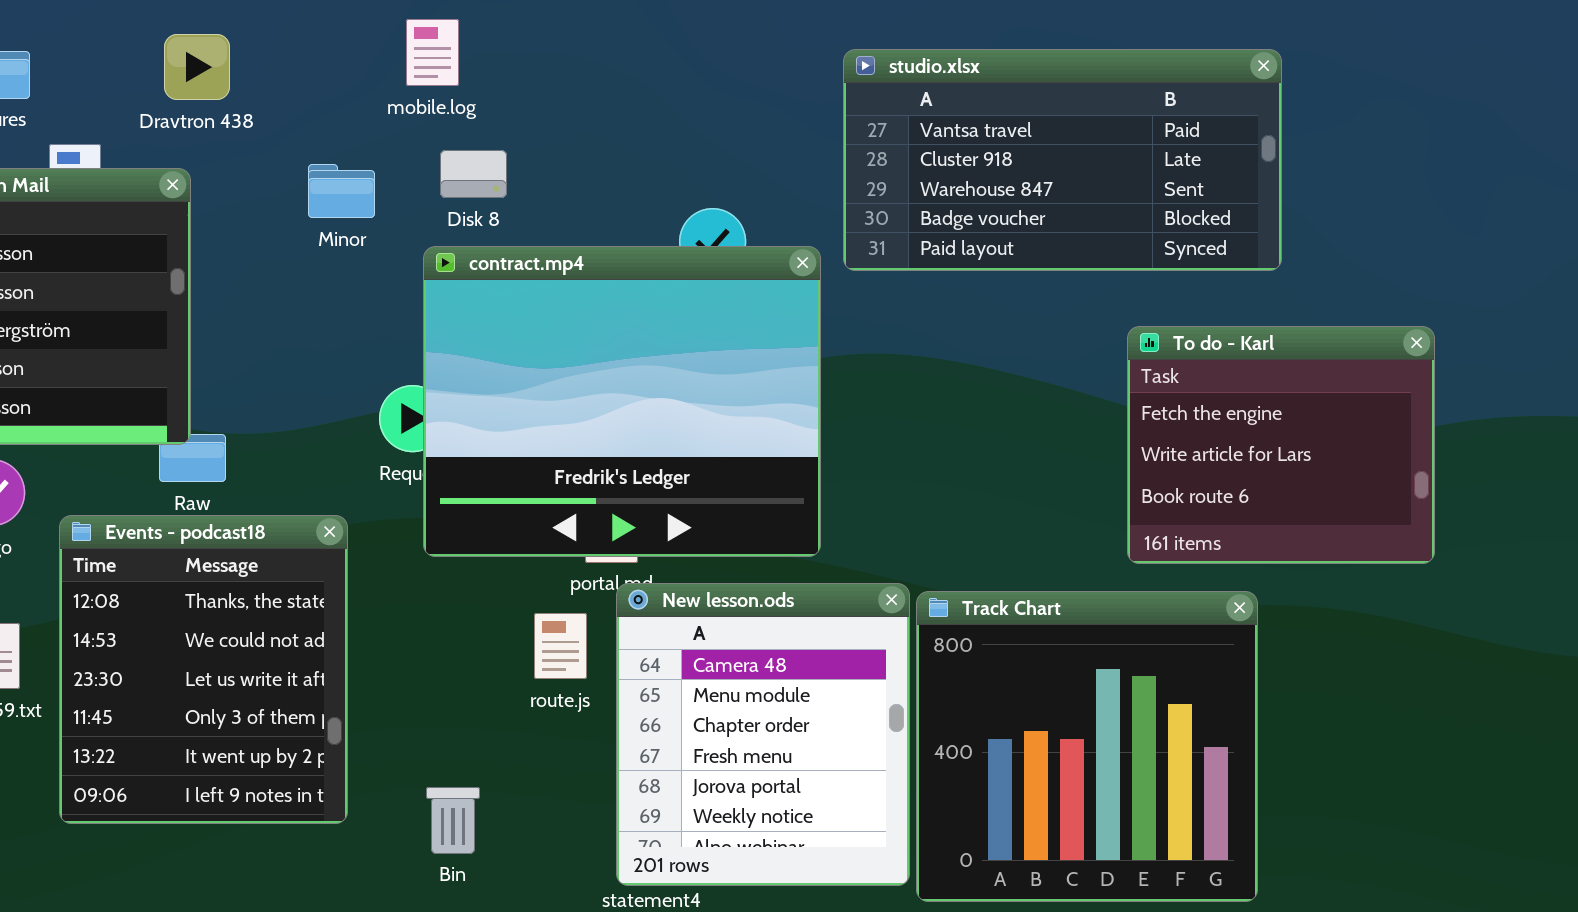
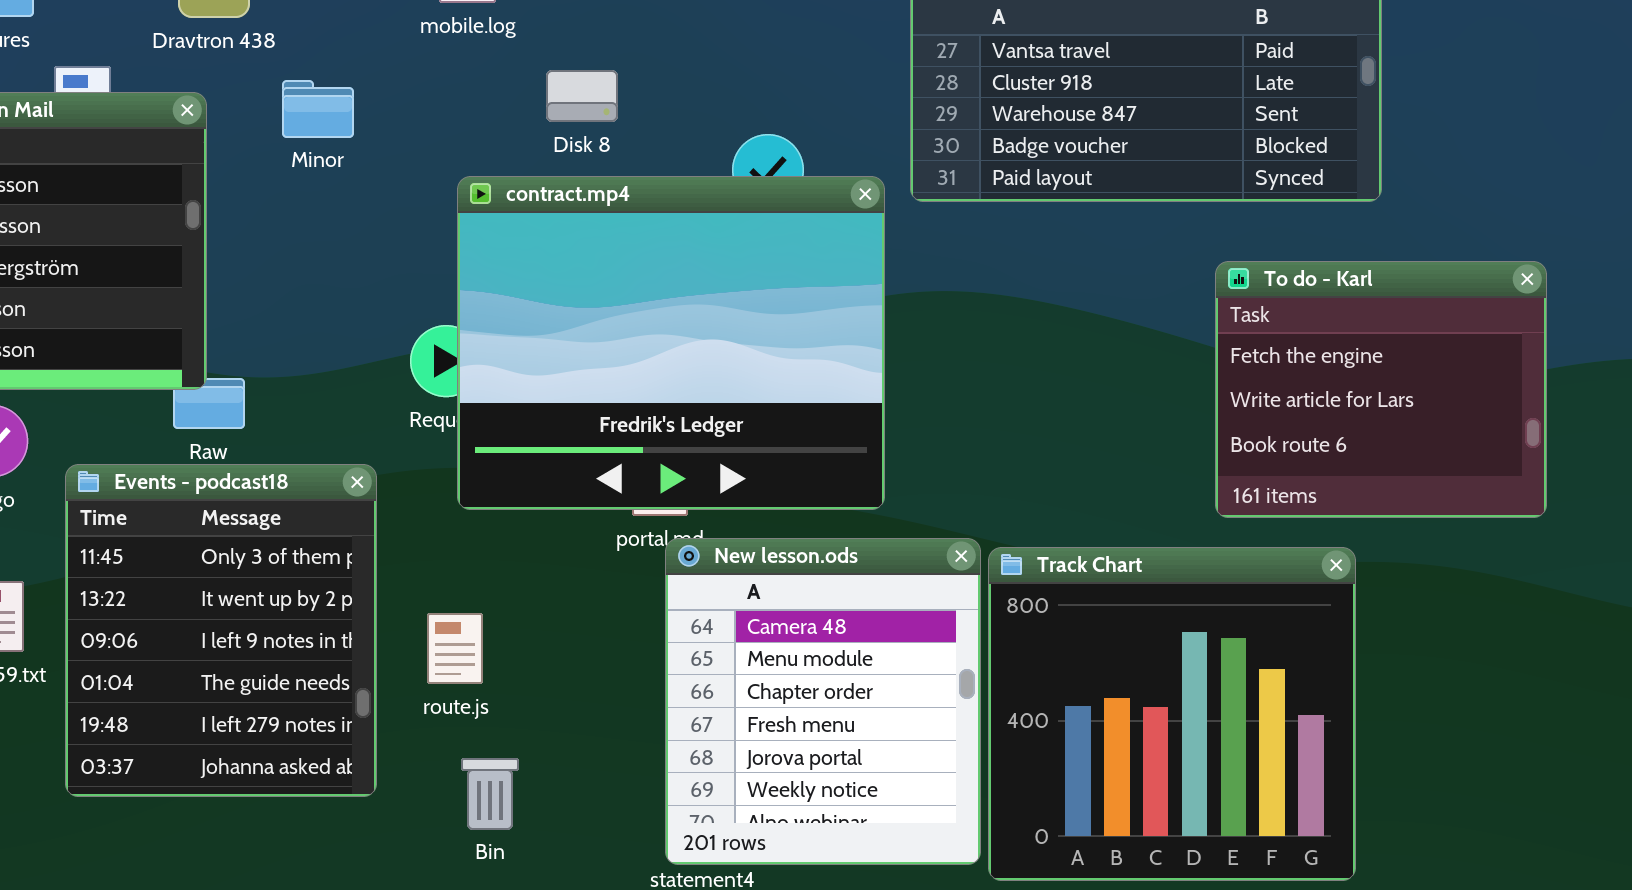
Disk 8: [440,150,507,198] -> [546,70,618,122], moved
Minor: [308,164,375,218] -> [282,80,354,138], moved
Events - podcast18: [59,515,348,824] -> [65,464,377,797], scrolled down 3 rows
route.js: [534,613,587,679] -> [427,613,483,684], moved

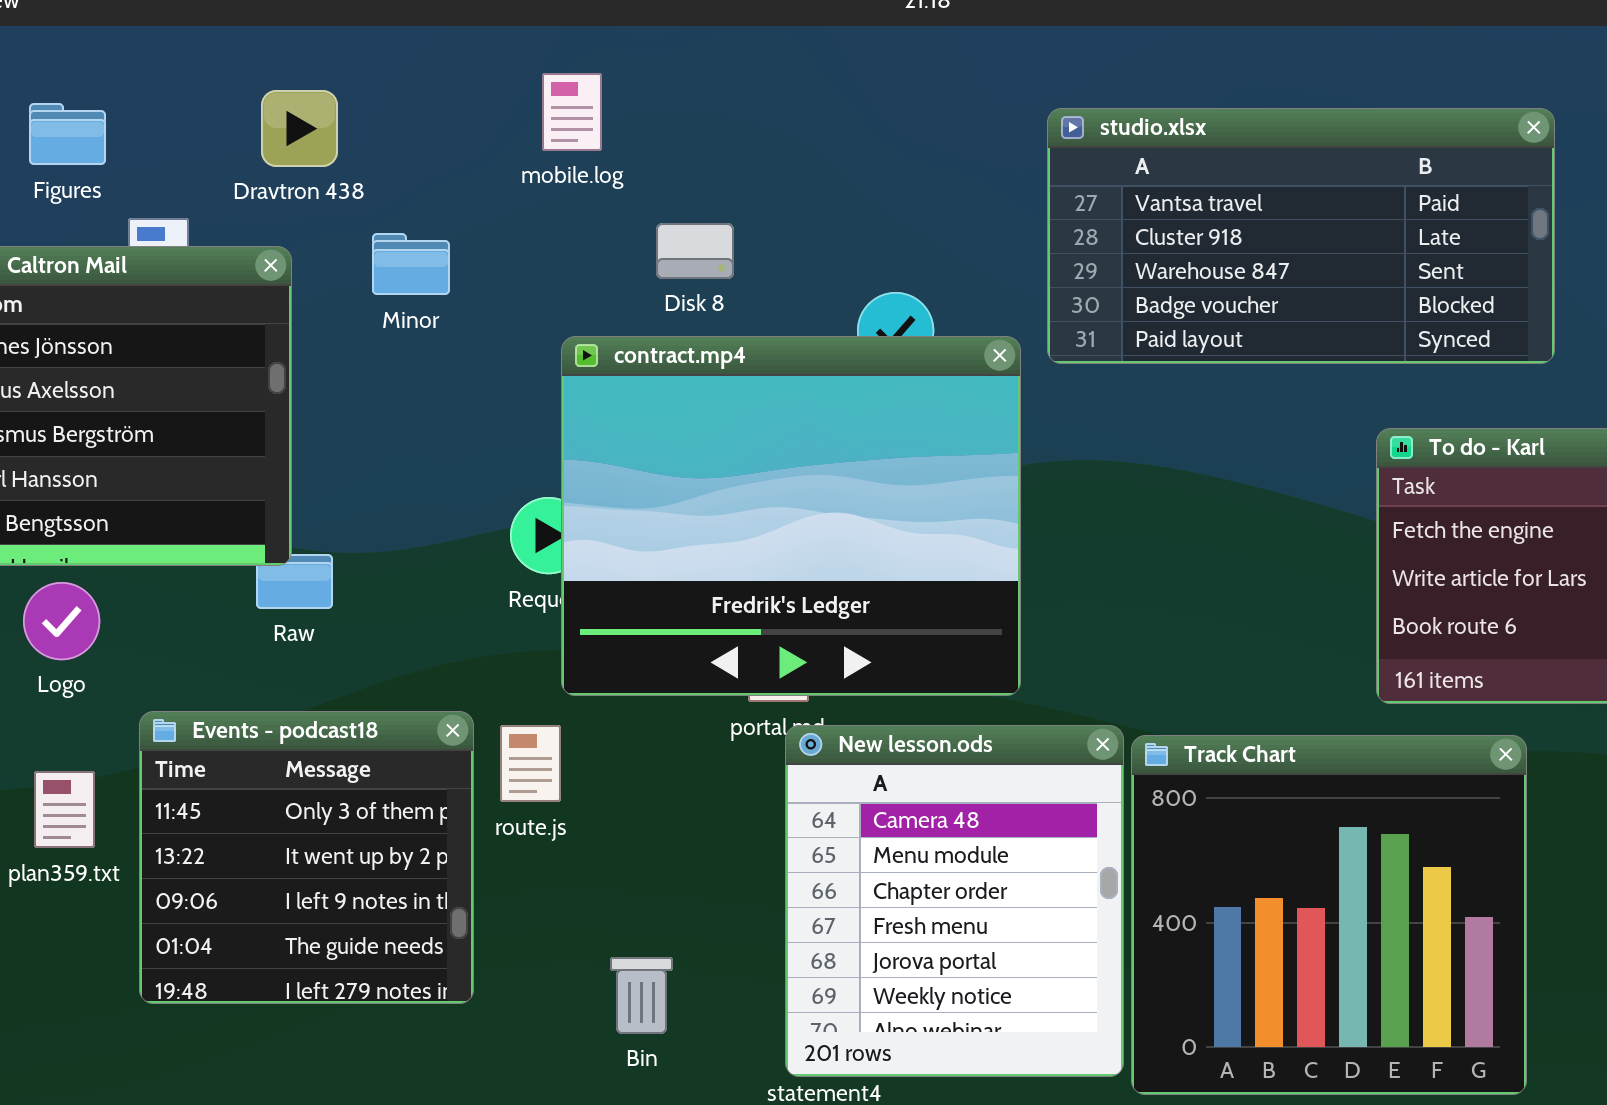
Events - podcast18: [65,464,377,797] -> [139,711,474,1004], resized
route.js: [427,613,483,684] -> [500,725,561,802], moved
Bin: [461,758,519,830] -> [610,957,673,1034], moved

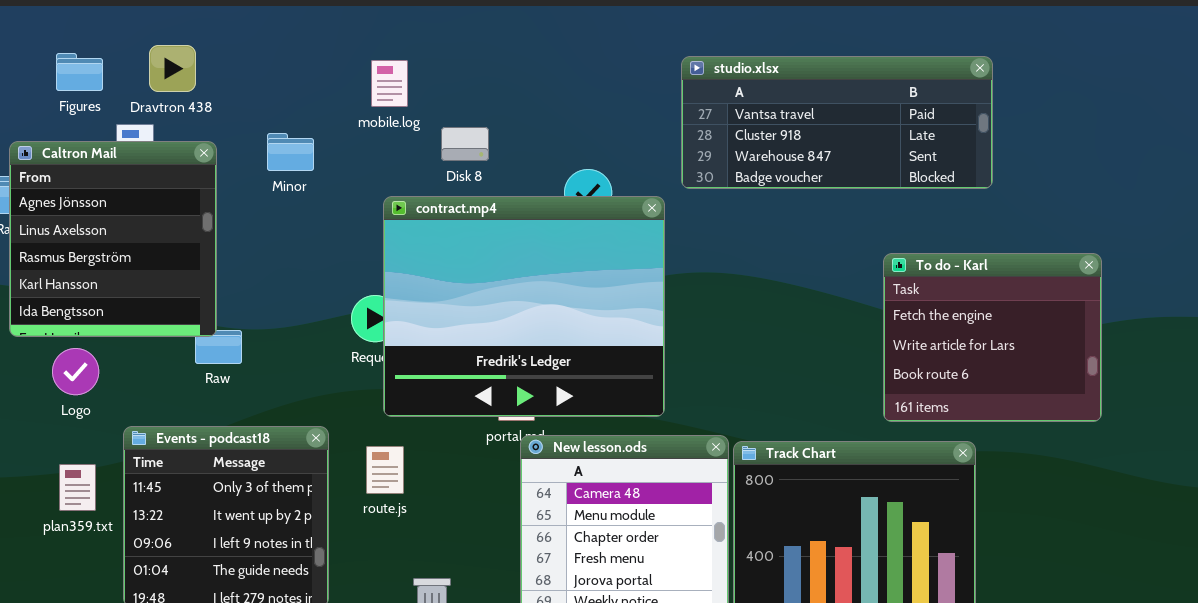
mobile.log: [542,73,602,151] -> [371,60,408,107], moved
Dravtron 438: [261,90,338,167] -> [149,45,196,92], moved
studio.xlsx: [1047,108,1555,364] -> [681,56,993,189], resized
route.js: [500,725,561,802] -> [366,446,404,494], moved

